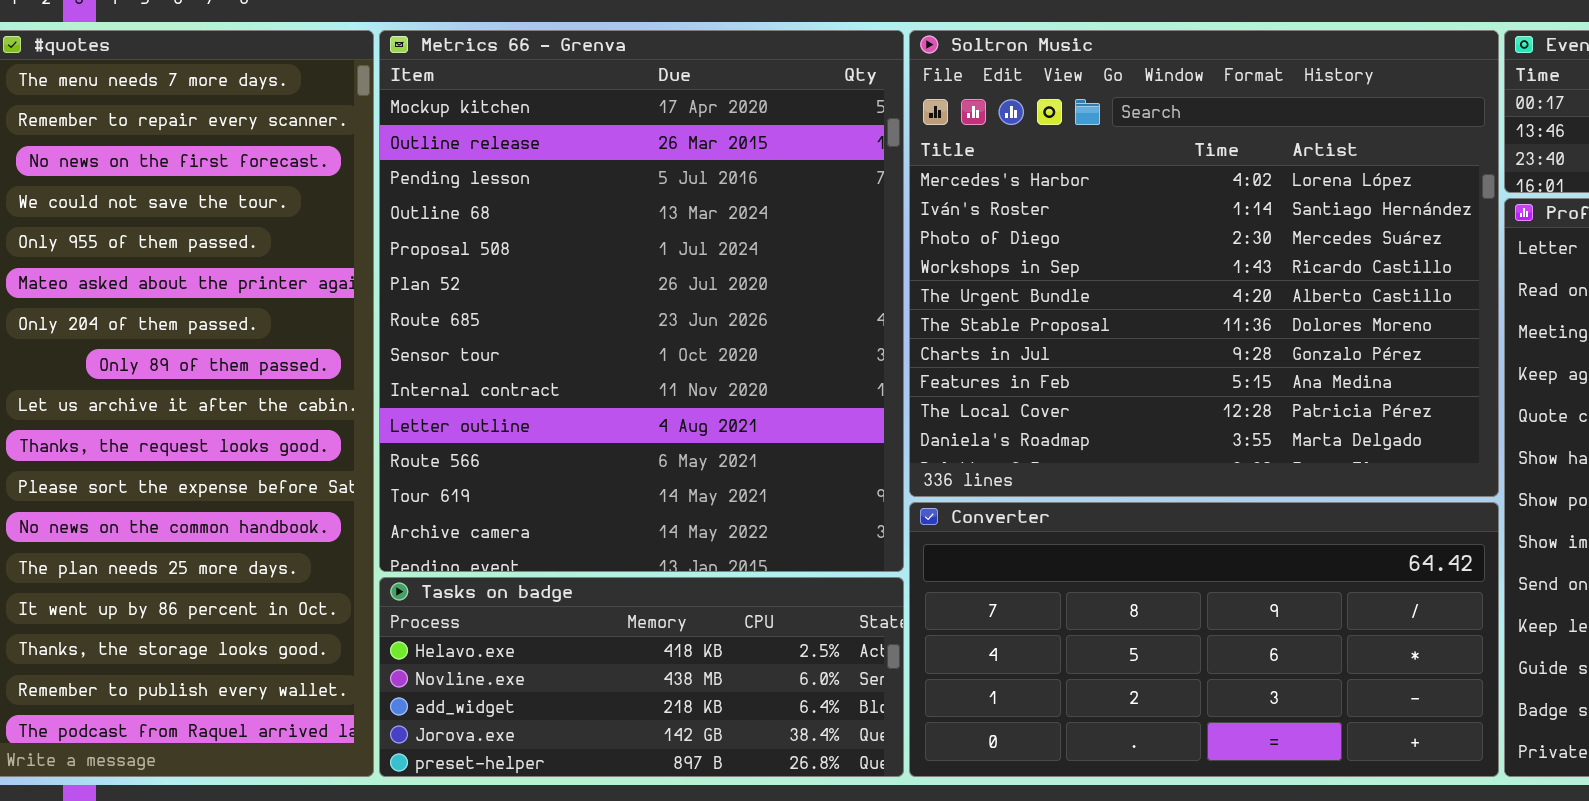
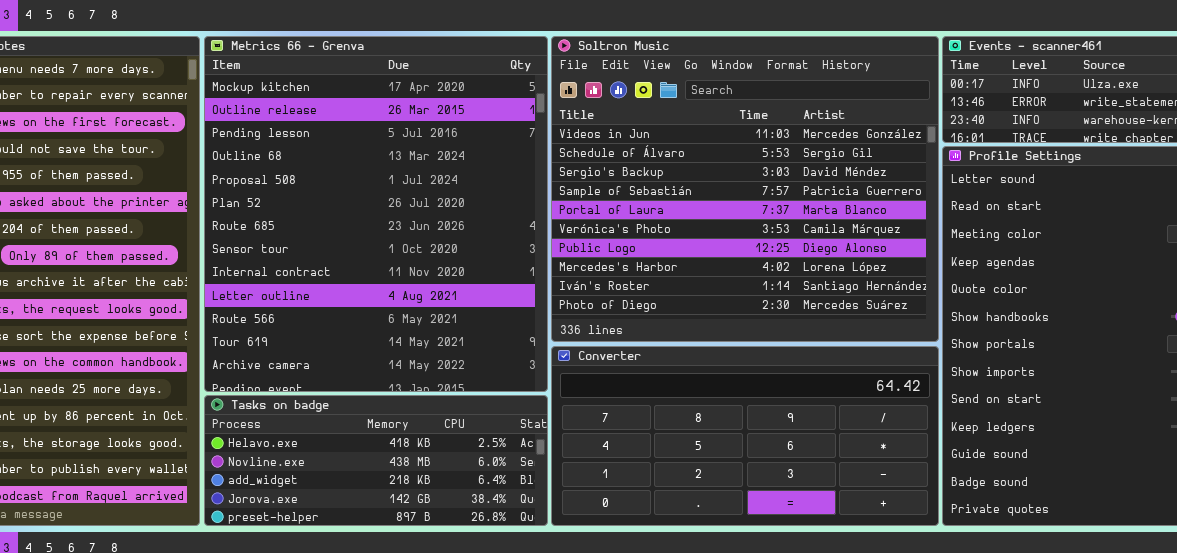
Soltron Music: [909,30,1499,497] -> [551,36,939,342], scrolled up 7 rows

